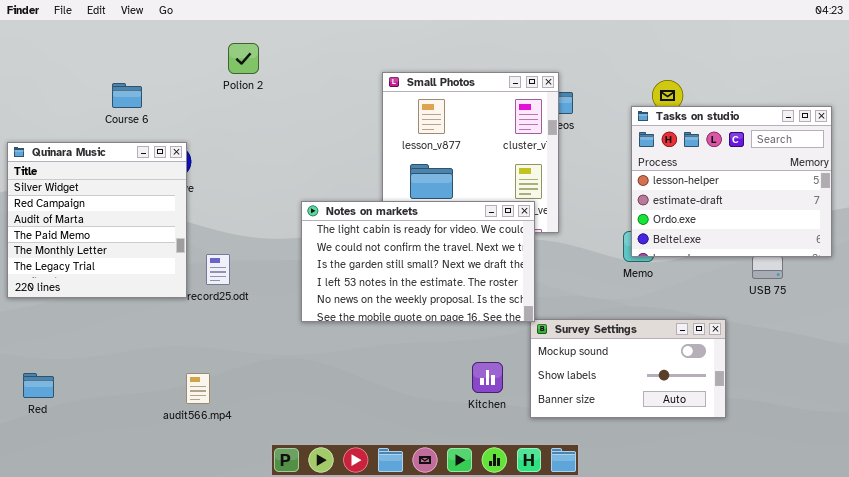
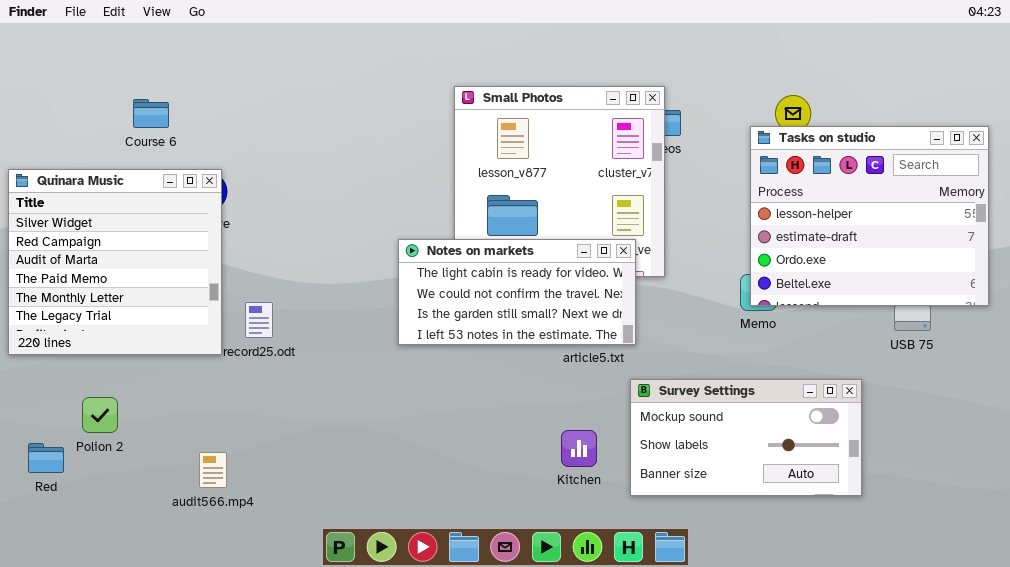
Polion 2: [228,43,259,74] -> [82,397,118,433], moved
Notes on markets: [301,201,535,322] -> [398,239,636,345], resized
audit566.mp4: [186,373,210,404] -> [199,452,227,488], moved

